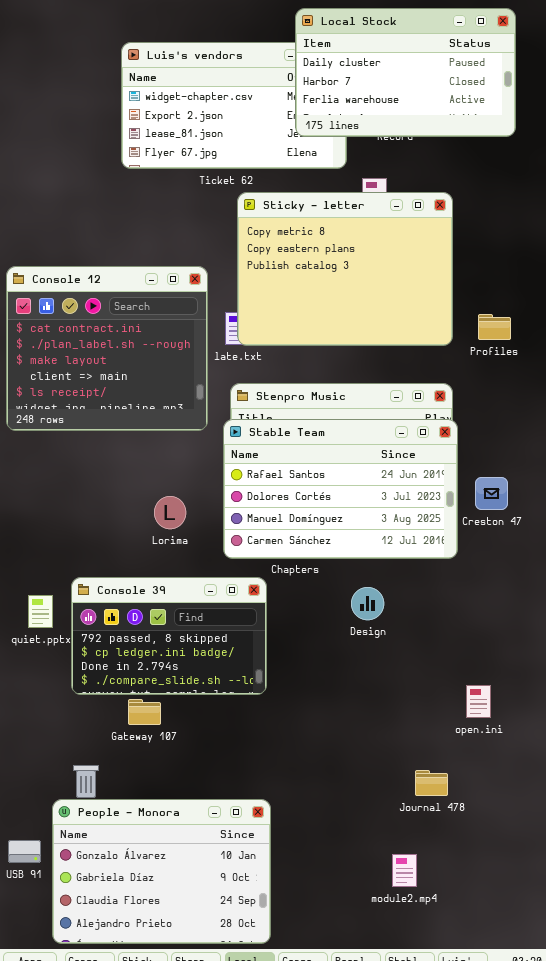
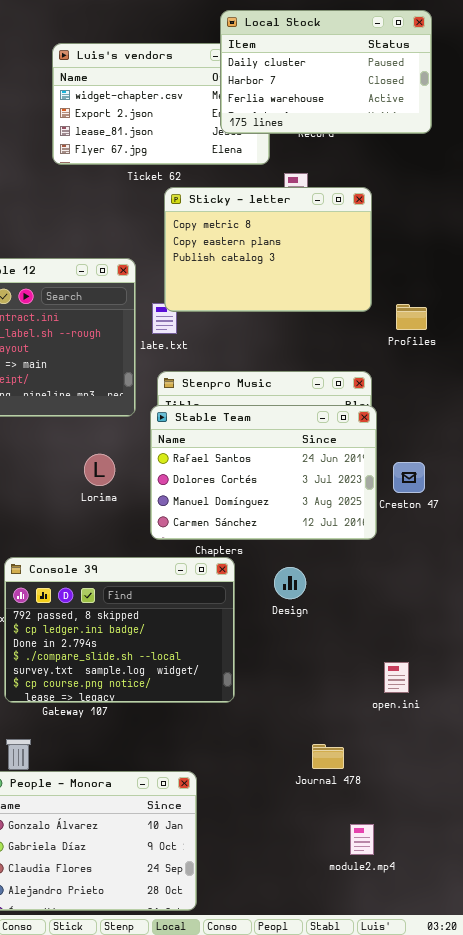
Sticky - letter: [237,192,453,346] -> [164,187,372,312], resized
Lorima: [154,496,186,529] -> [84,454,115,486], moved
Console 39: [71,577,267,695] -> [4,557,235,703], resized
Journal 478: [415,770,448,796] -> [312,744,344,769], moved
module2.mp4: [392,854,417,887] -> [350,824,374,855], moved

